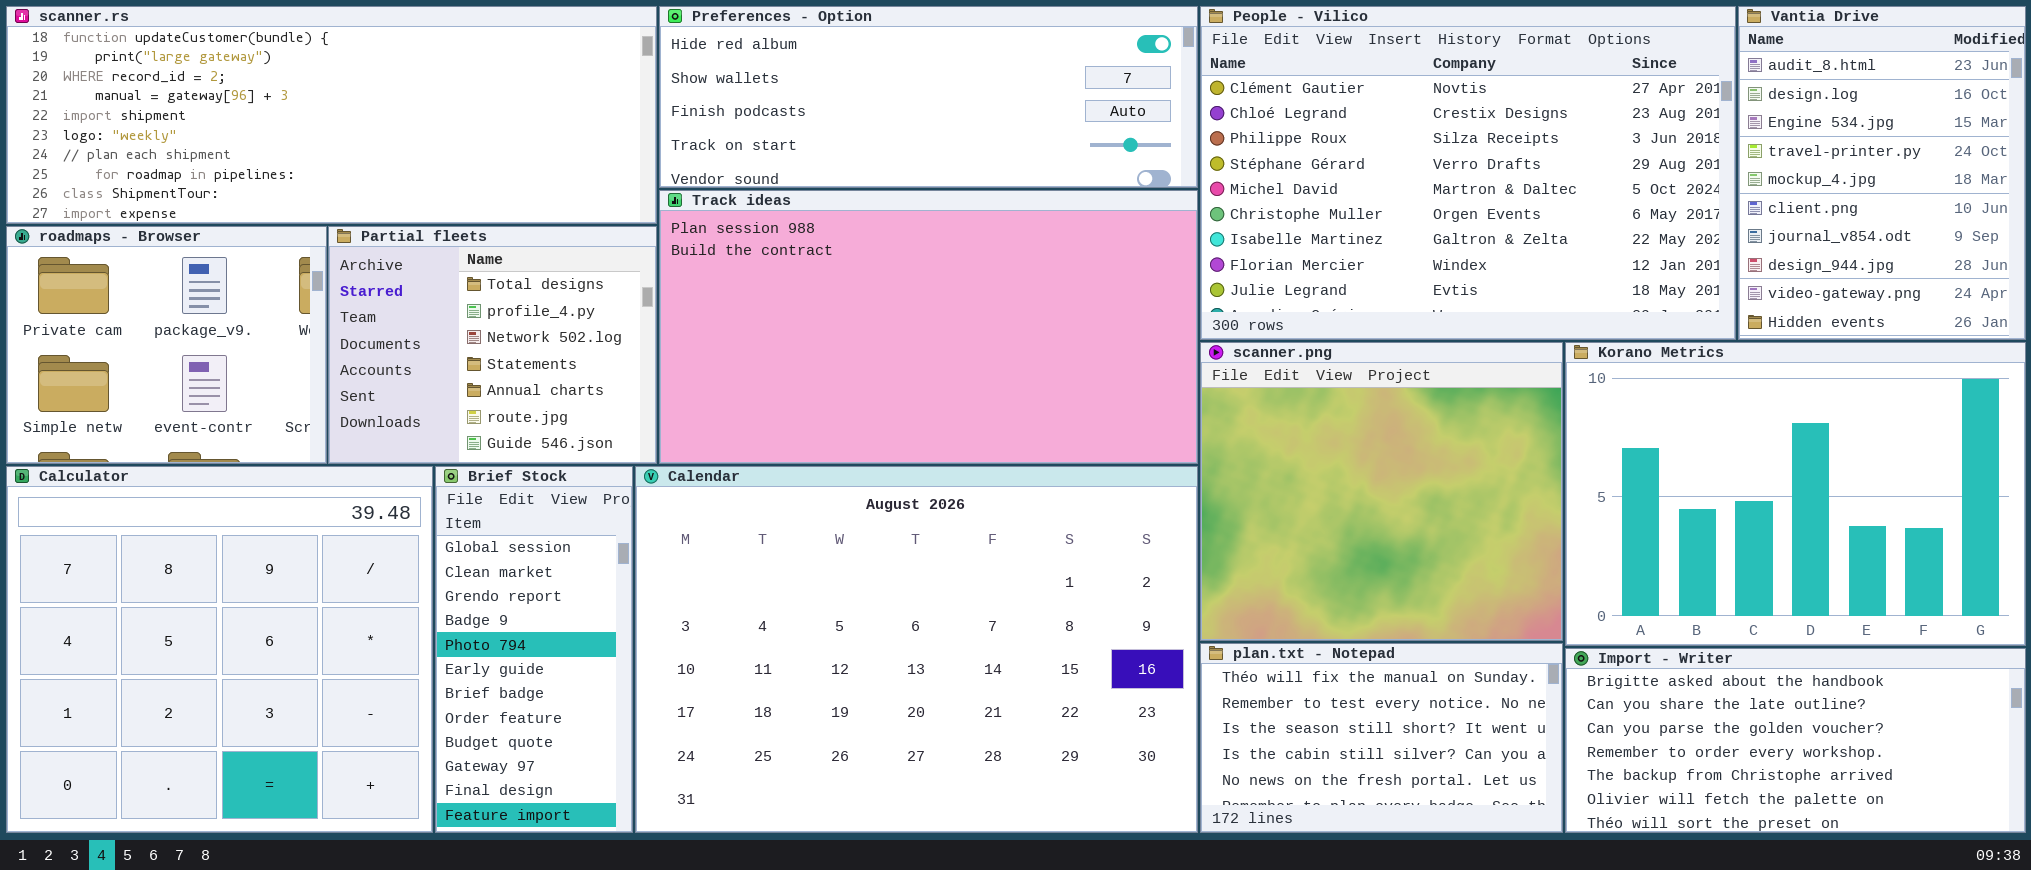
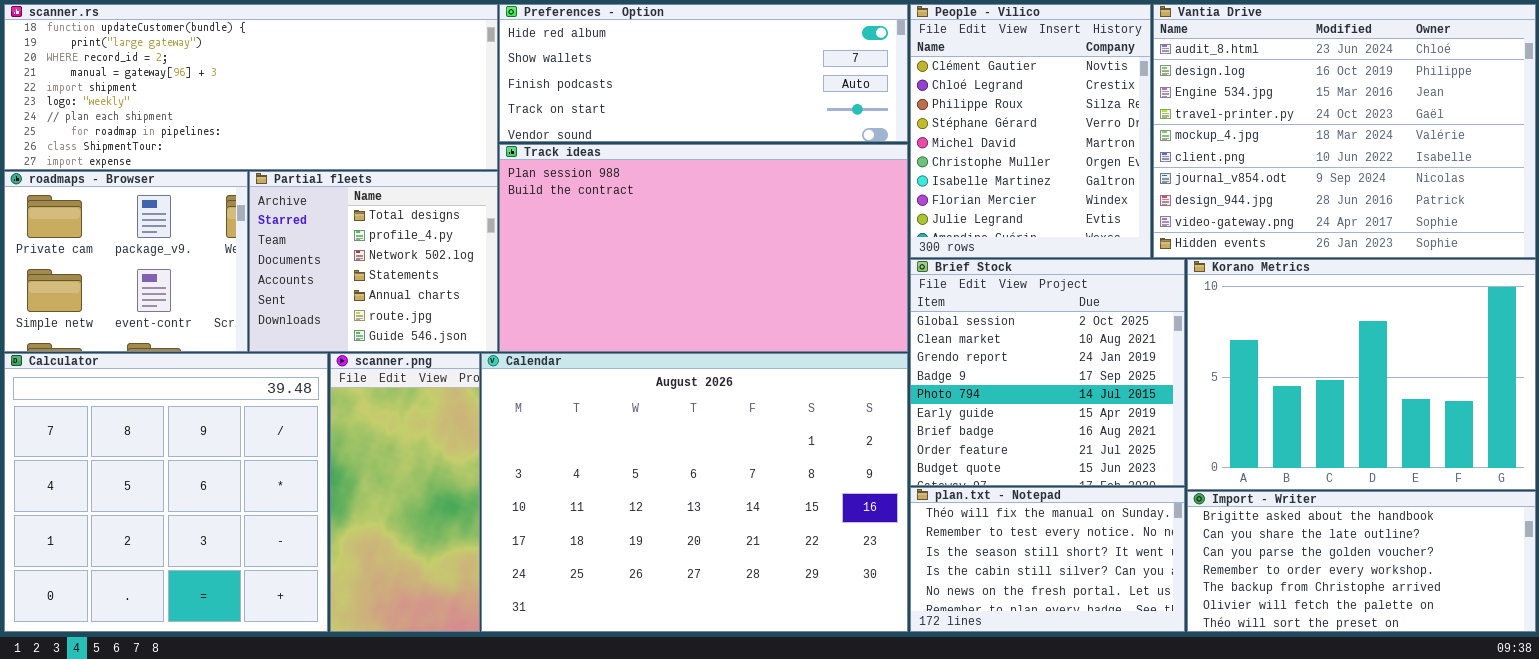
People - Vilico: [1200,6,1736,340] -> [910,4,1151,258], resized
Vantia Drive: [1738,6,2026,340] -> [1153,4,1536,258], resized
scanner.png: [1200,342,1563,641] -> [330,353,480,632], moved, resized
Brief Stock: [435,466,633,833] -> [910,259,1185,486], moved, resized

